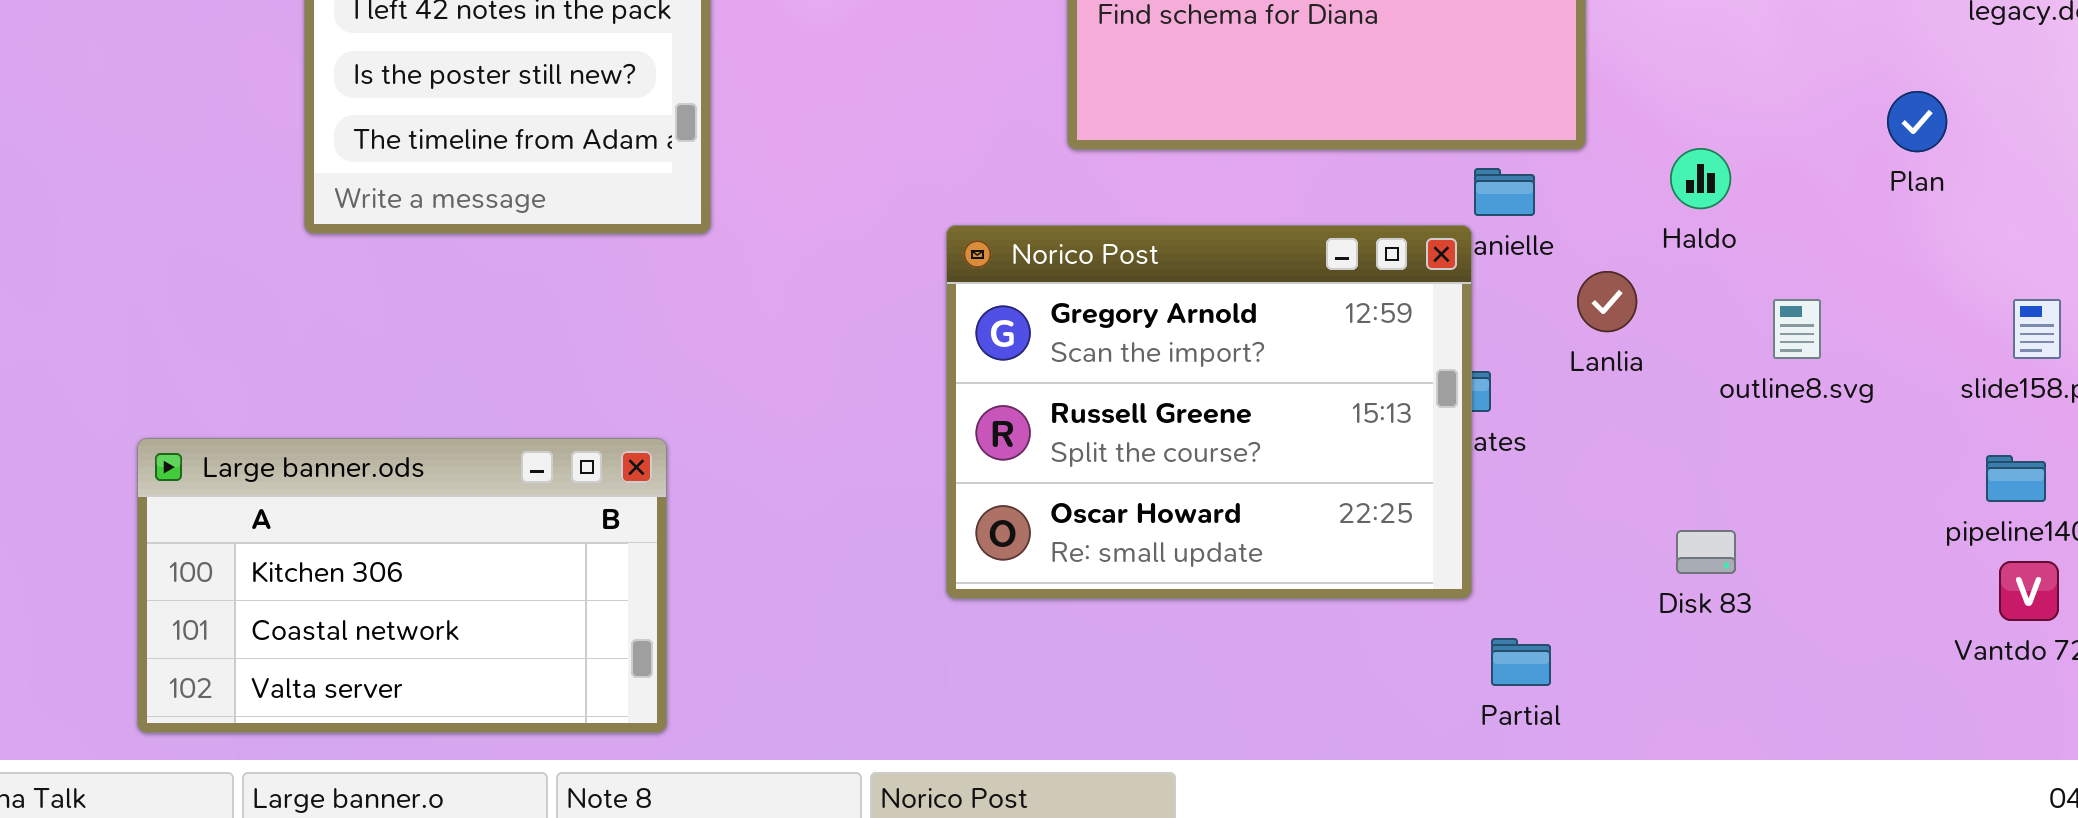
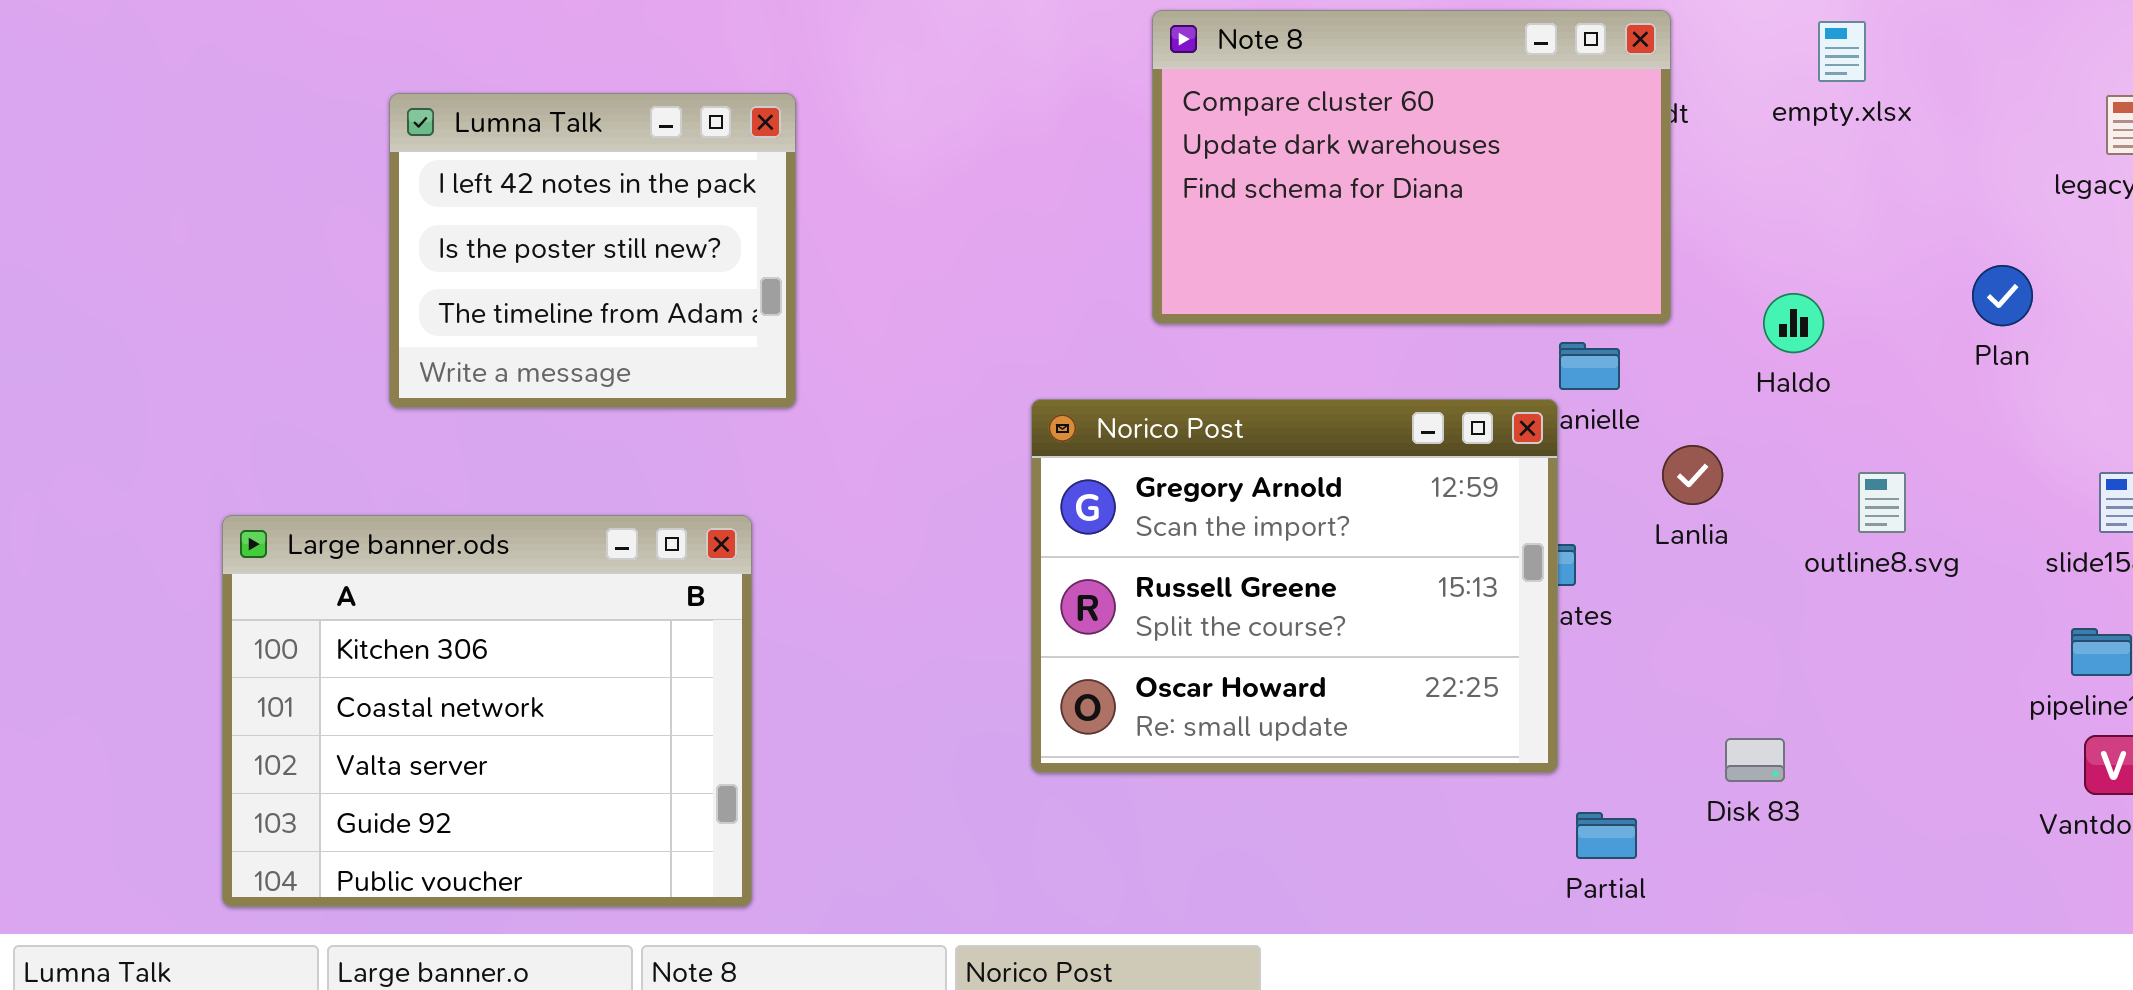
Haldo: [1670,148,1731,209] -> [1763,293,1824,353], moved
Large banner.ods: [137,438,667,733] -> [222,515,752,907], resized
Disk 83: [1676,530,1736,574] -> [1725,738,1785,782], moved

